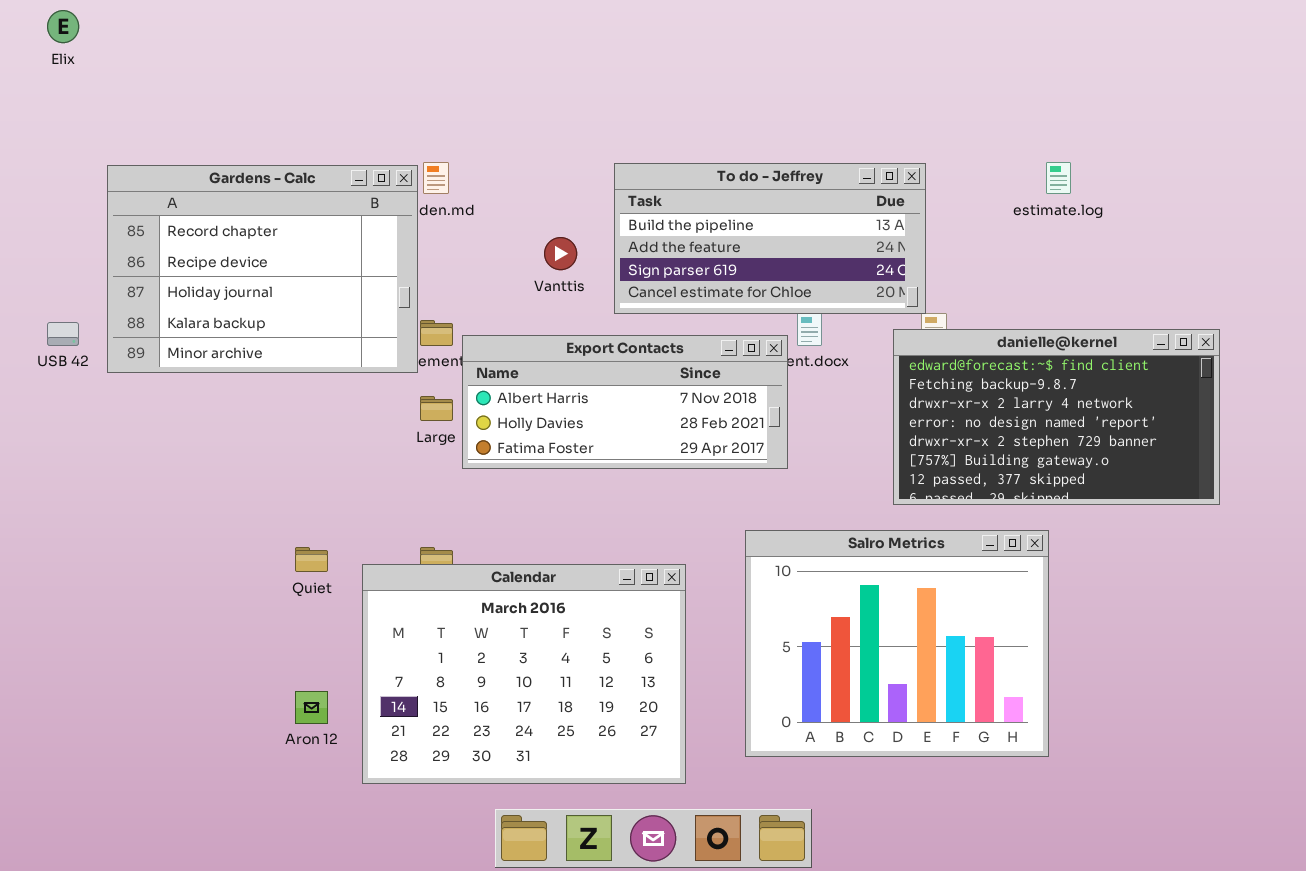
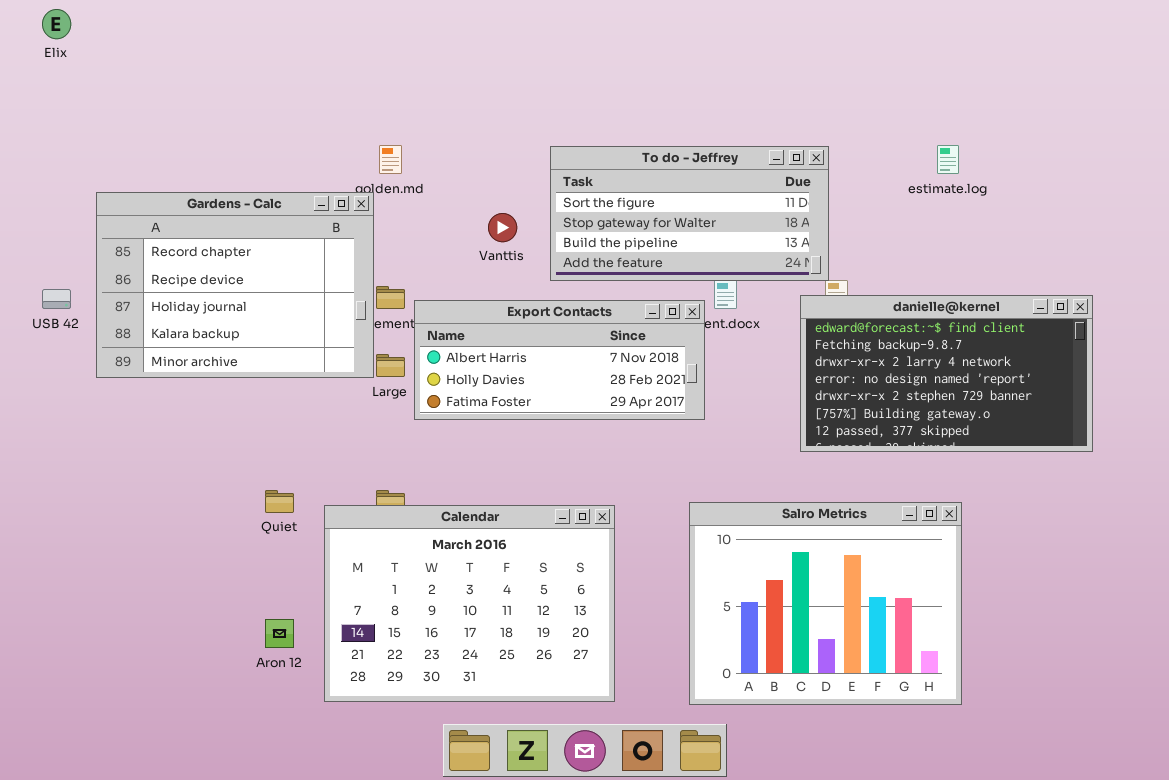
To do - Jeffrey: [614,163,926,314] -> [550,146,829,281], scrolled up 2 rows
Gardens - Calc: [107,165,418,373] -> [96,192,374,378], moved
Salro Metrics: [745,530,1049,757] -> [689,502,962,705], moved

